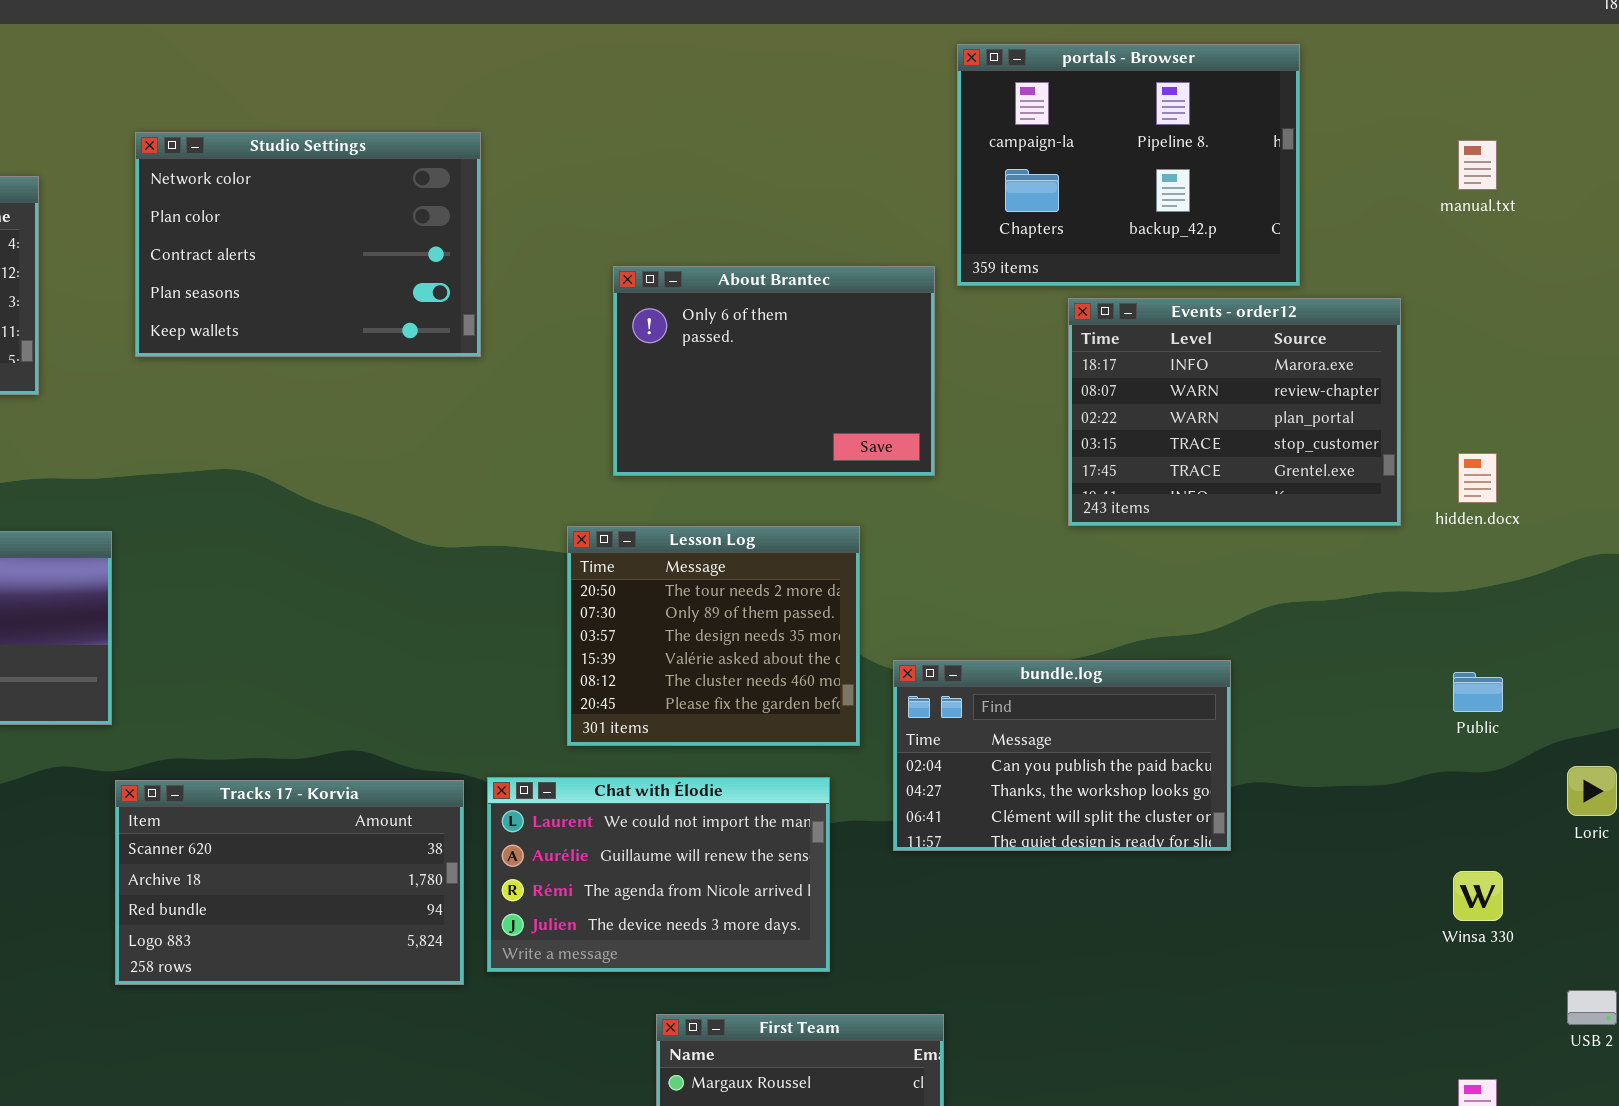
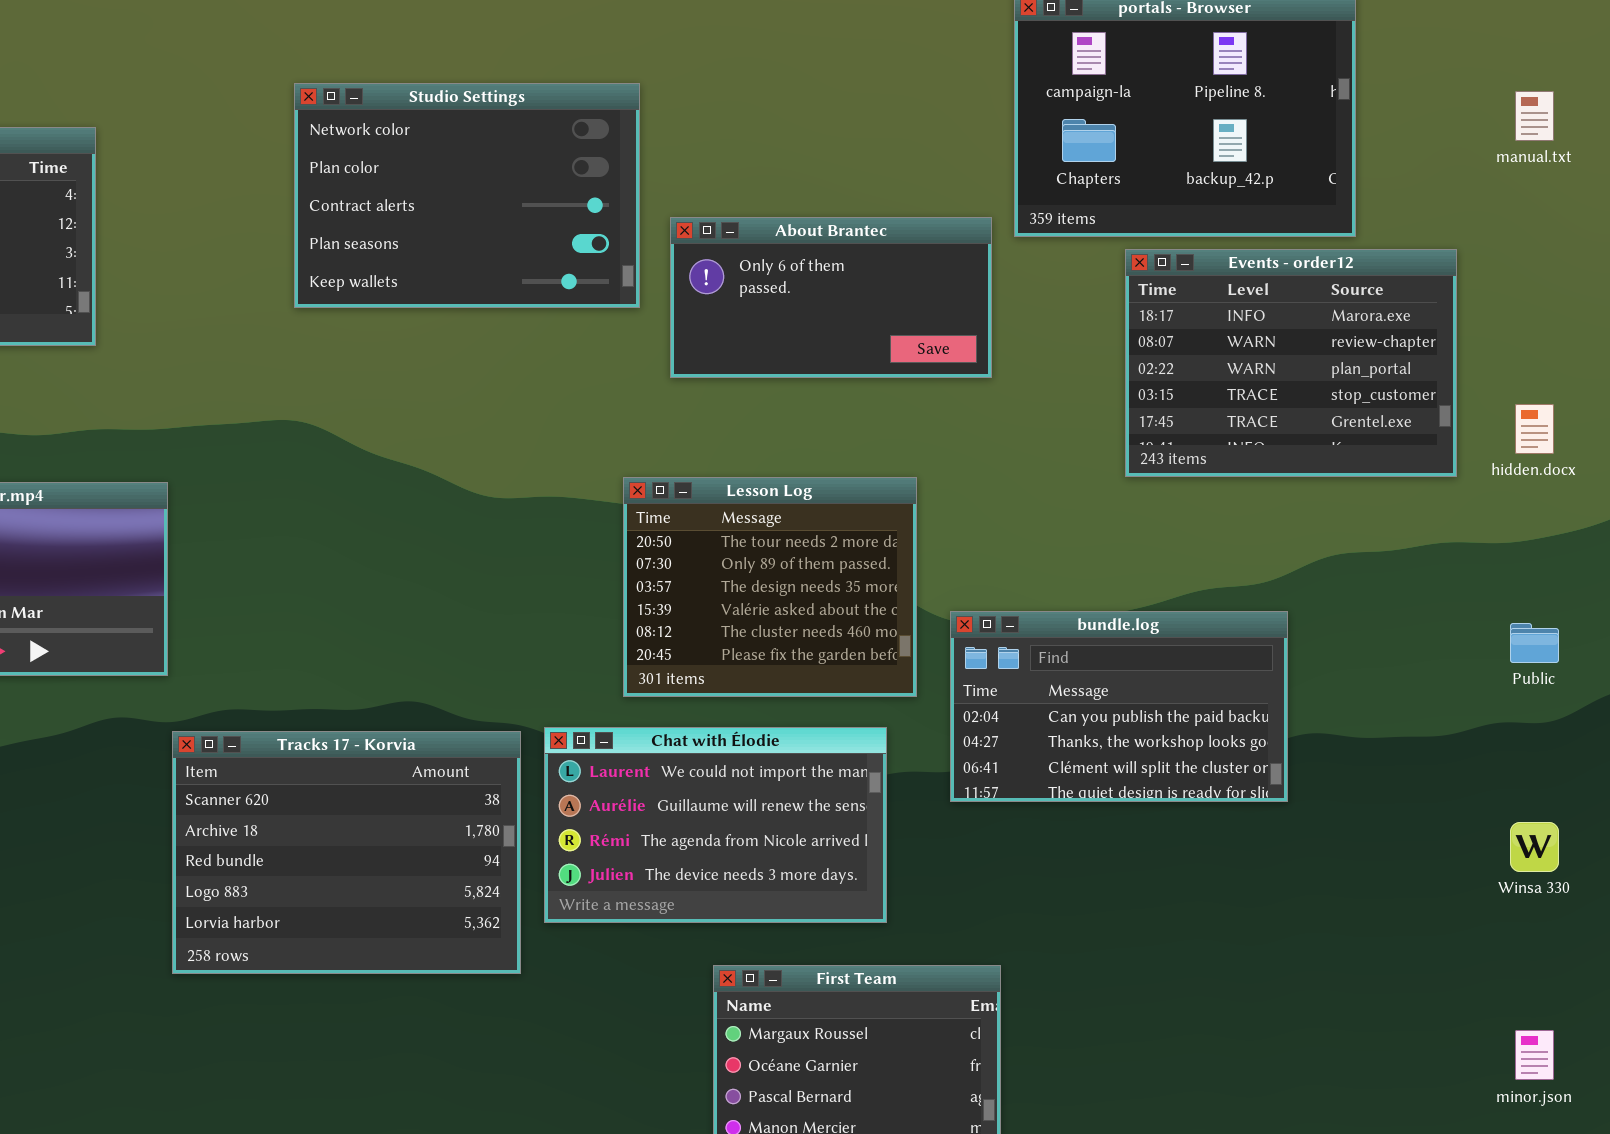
Studio Settings: [135,132,481,357] -> [294,83,640,308], moved
About Brantec: [613,266,935,476] -> [670,217,992,378], resized
Tracks 17 - Korvia: [115,780,464,985] -> [172,731,521,974], resized

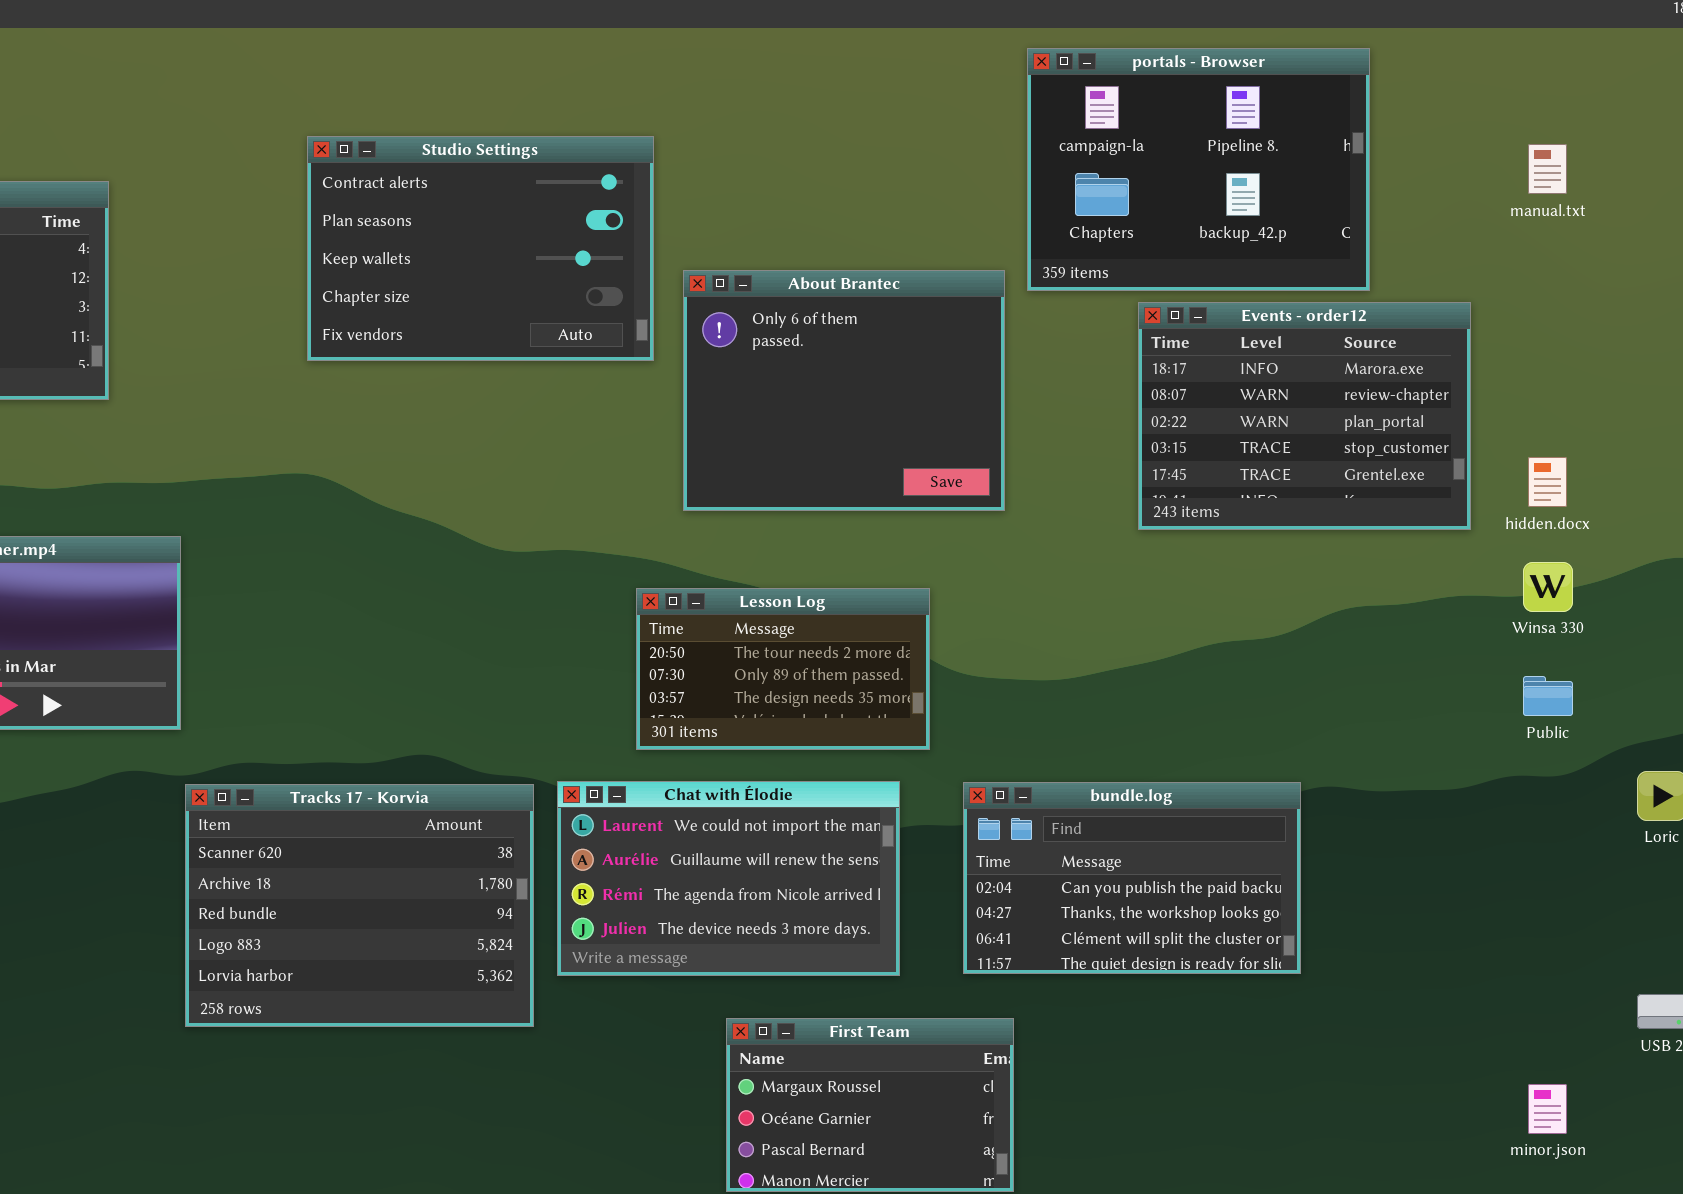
Studio Settings: [294,83,640,308] -> [307,136,654,361], scrolled down 2 rows
About Brantec: [670,217,992,378] -> [683,270,1005,511], resized
Lesson Log: [623,477,917,697] -> [636,588,930,750], resized
bundle.log: [950,611,1288,802] -> [963,782,1301,974], moved
Winsa 330: [1510,822,1559,872] -> [1523,562,1573,612], moved

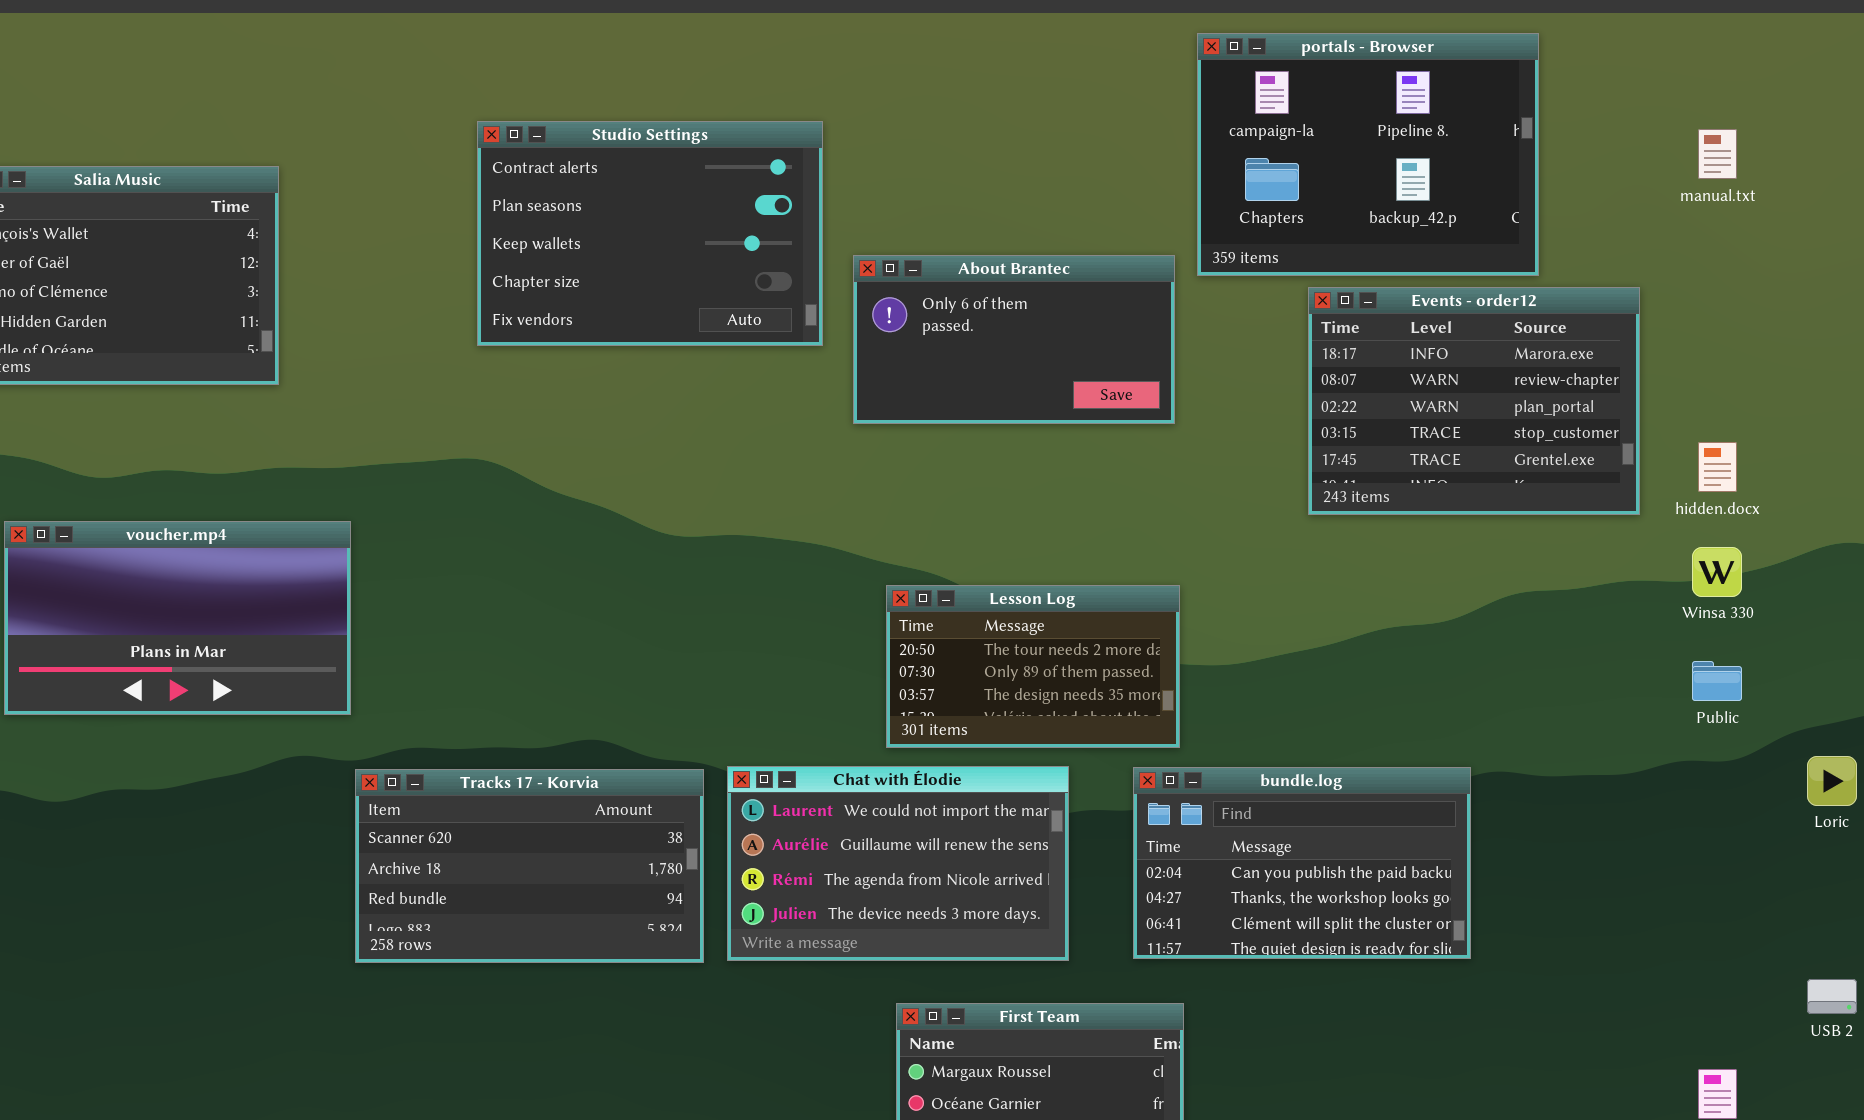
About Brantec: [683,270,1005,511] -> [853,255,1175,424], resized
Lesson Log: [636,588,930,750] -> [886,585,1180,748], moved
Tracks 17 - Korvia: [185,784,534,1027] -> [355,769,704,963], resized

